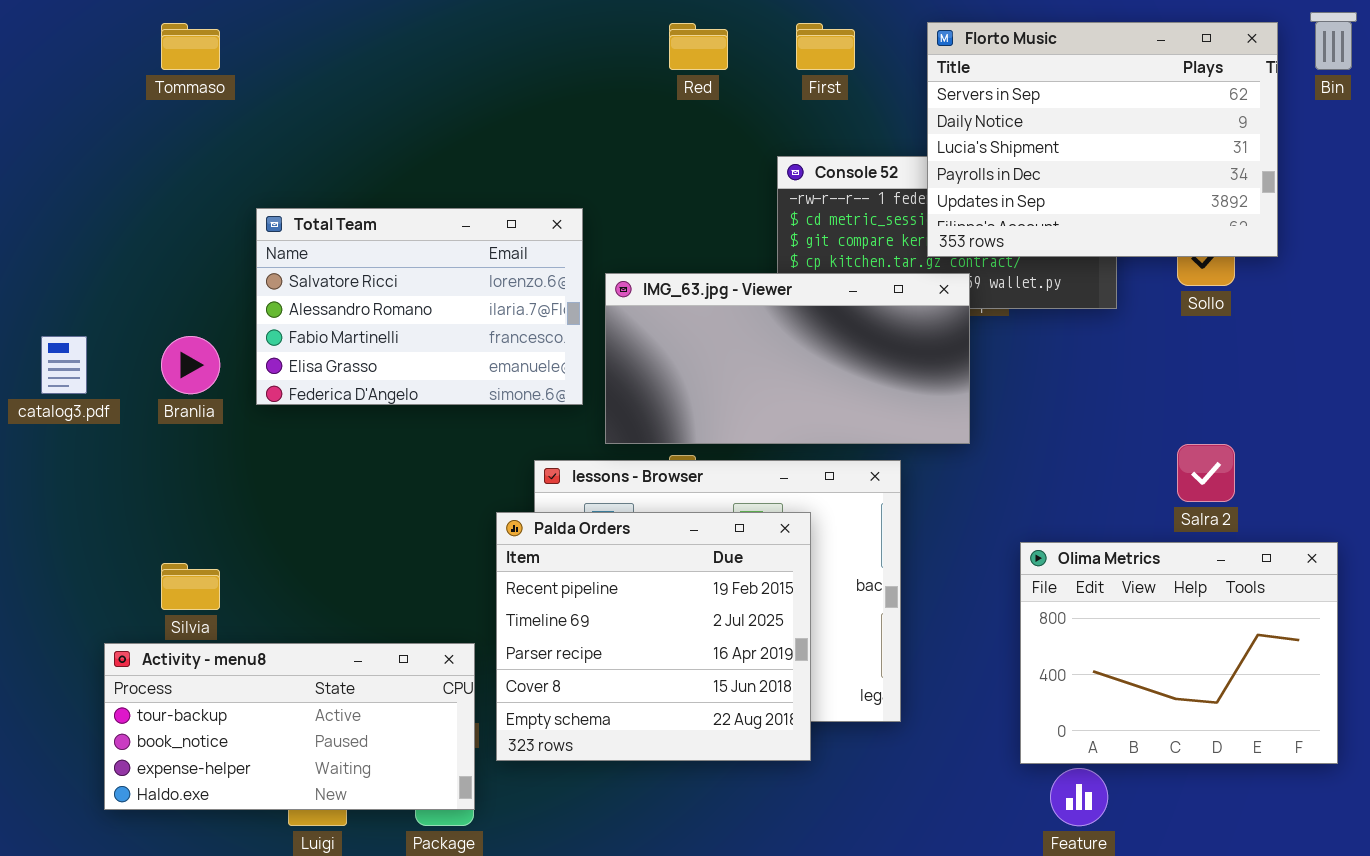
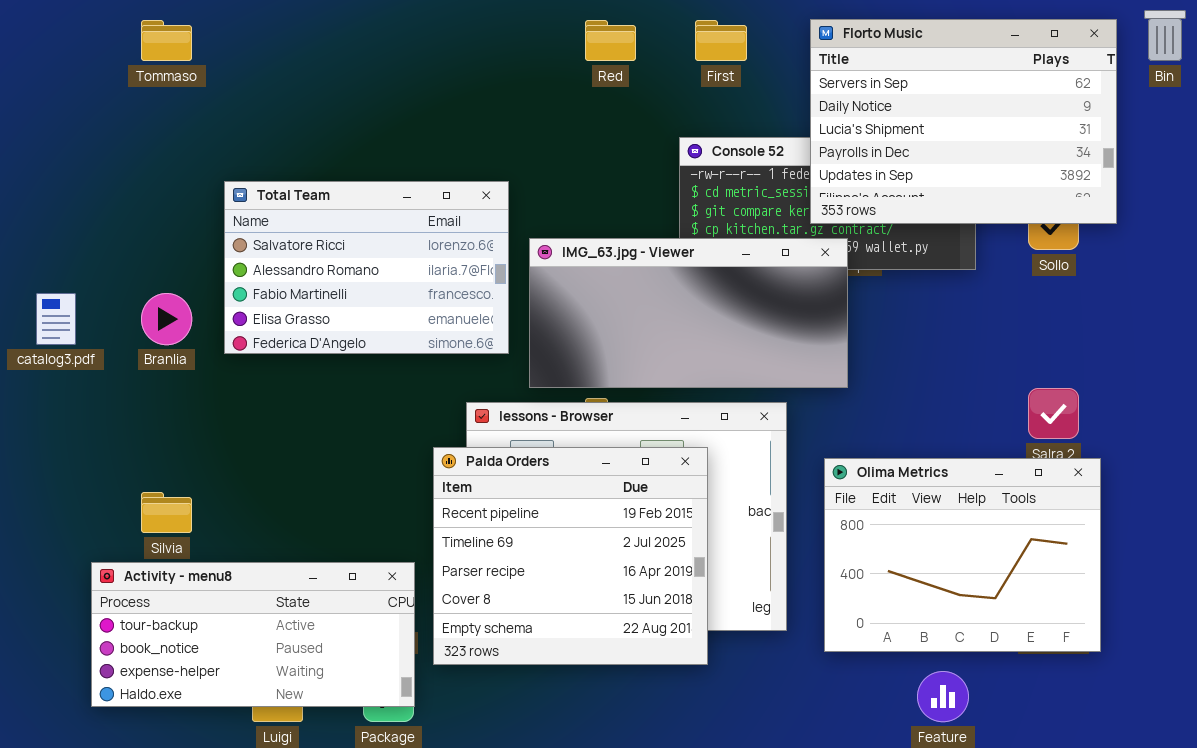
Olima Metrics: [1020,542,1338,764] -> [824,458,1101,652], moved

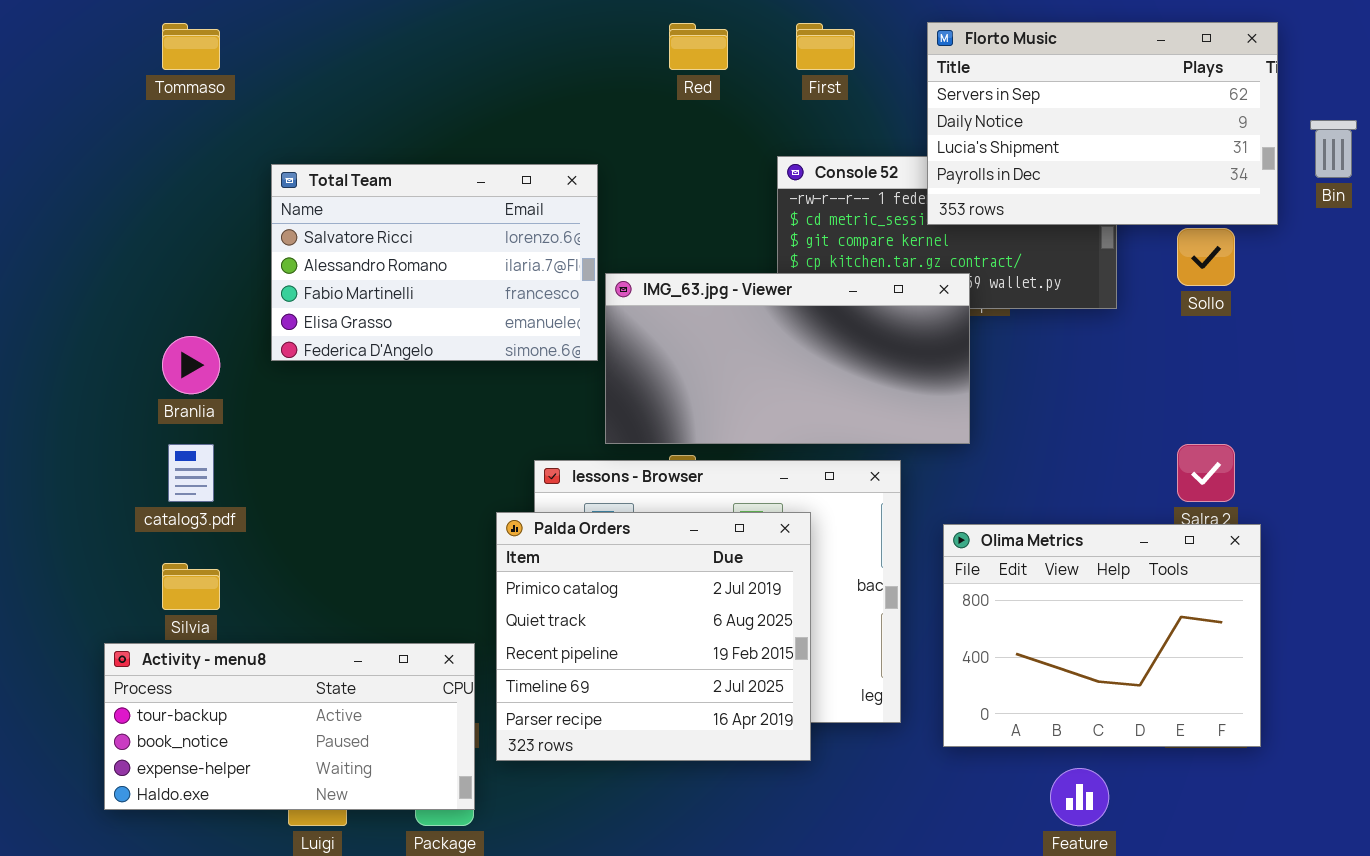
Bin: [1144,10,1186,61] -> [1310,120,1357,178], moved
Florto Music: [810,19,1117,224] -> [927,22,1278,225], resized
Total Team: [224,181,509,354] -> [271,164,598,361], moved
catalog3.pdf: [36,293,76,345] -> [168,444,214,502], moved
Palda Orders: [433,447,708,665] -> [496,512,811,761], scrolled up 2 rows

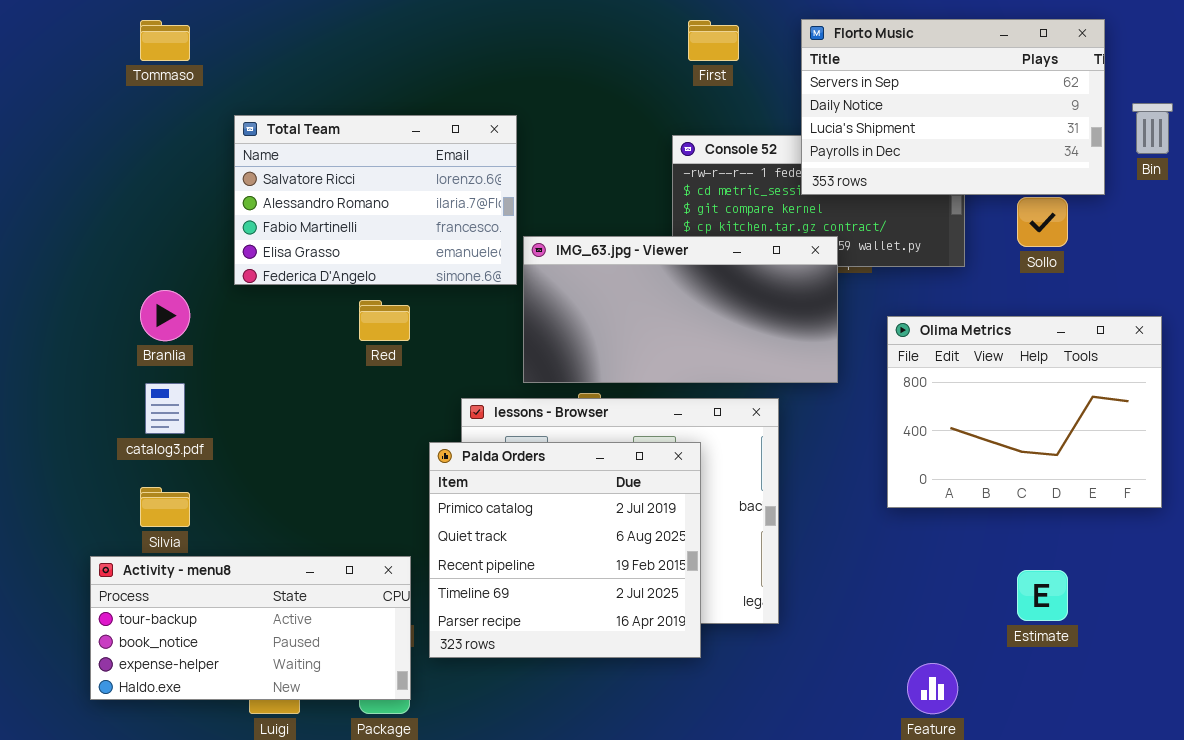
Red: [669,23,728,70] -> [359,300,410,341], moved
Total Team: [271,164,598,361] -> [234,115,517,285], moved
Olima Metrics: [943,524,1261,747] -> [887,316,1162,508], moved

